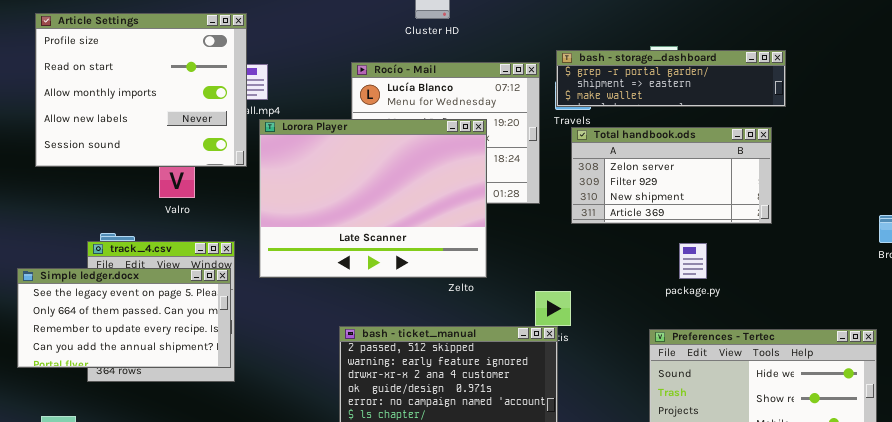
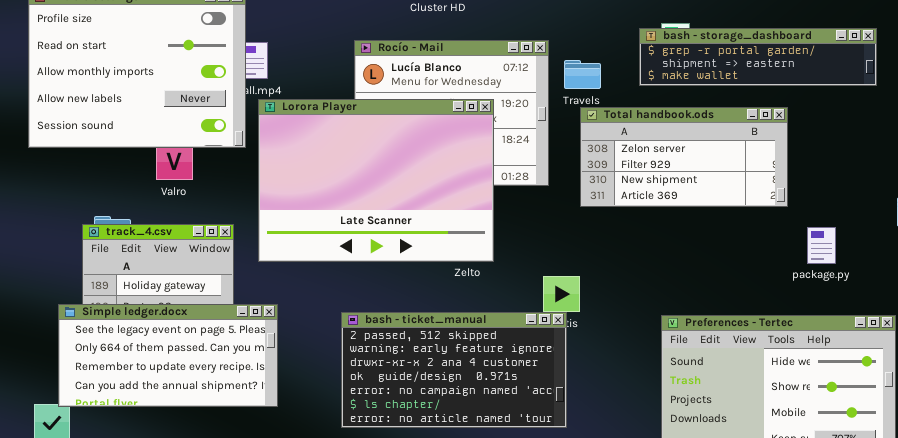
bash - storage_dashboard: [556,50,786,107] -> [639,28,877,86], moved
package.py: [679,243,707,279] -> [807,227,836,264], moved
Simple ledger.docx: [17,268,231,368] -> [58,304,278,407], moved

